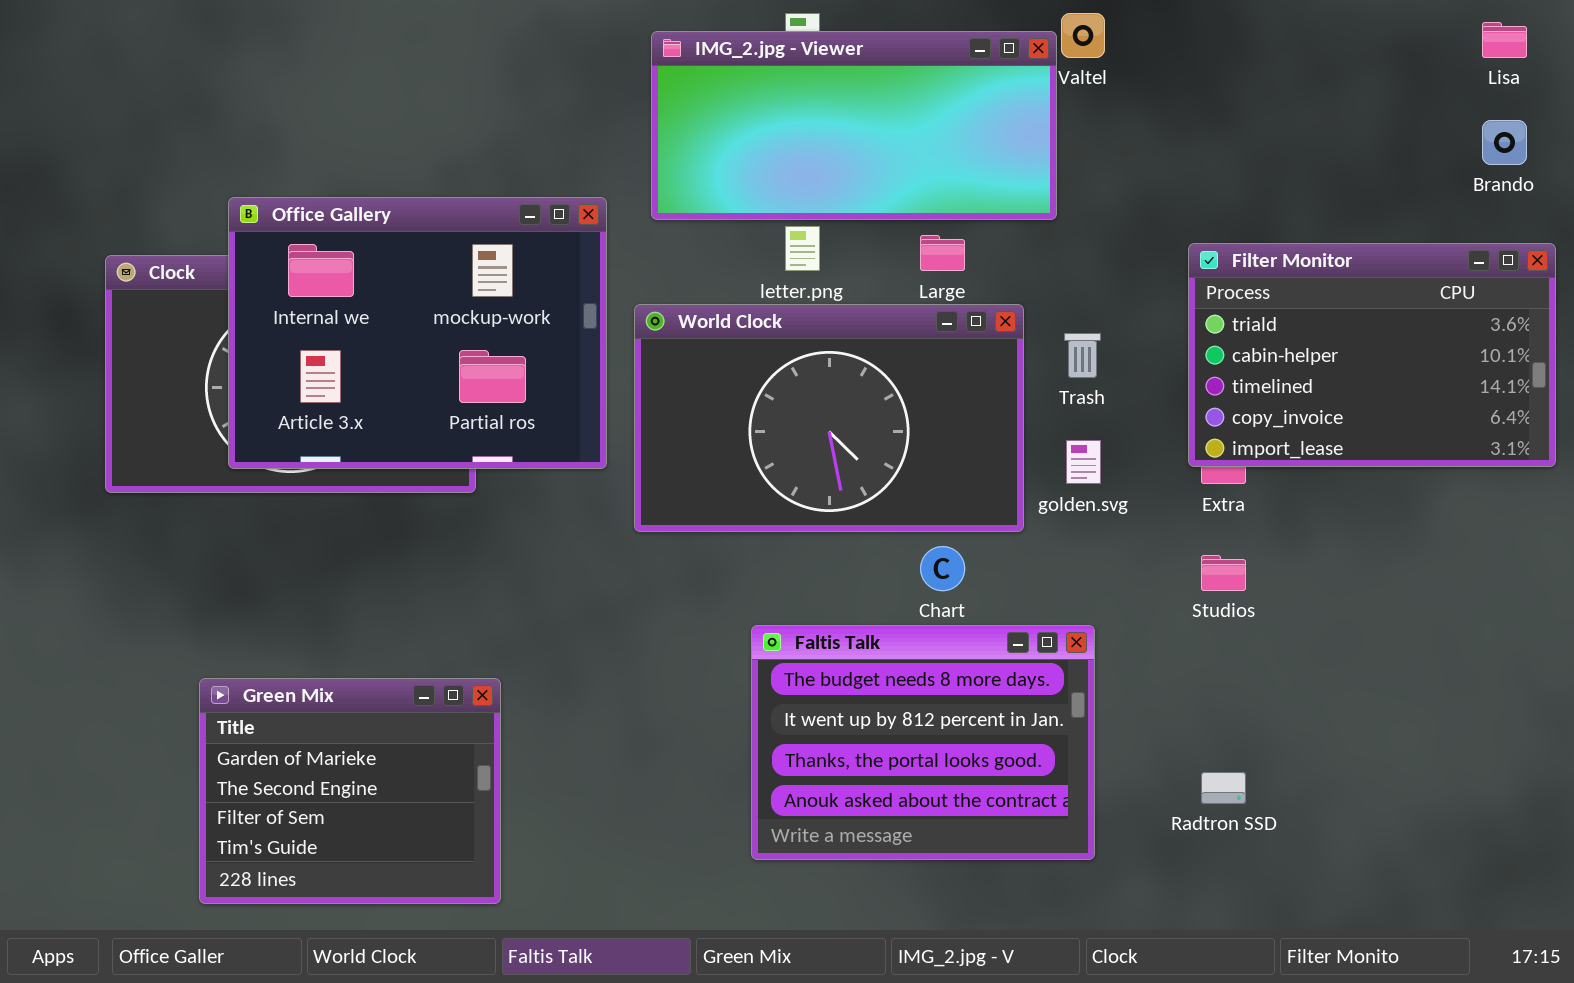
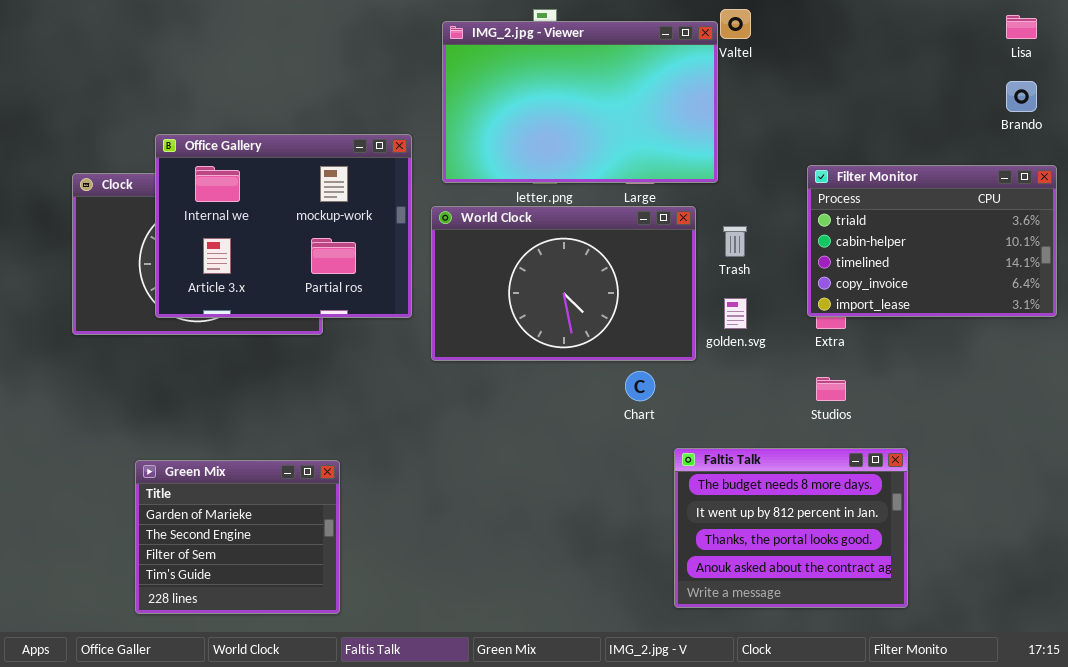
IMG_2.jpg - Viewer: [651,31,1057,220] -> [442,21,718,183], resized
Faltis Talk: [751,625,1095,860] -> [674,448,908,608], moved

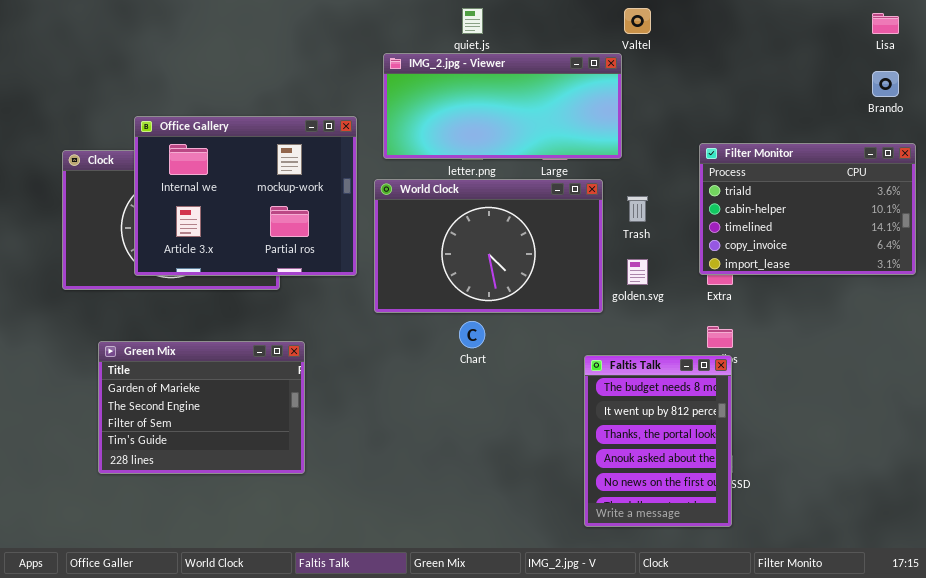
IMG_2.jpg - Viewer: [442,21,718,183] -> [383,53,622,159], resized
Chart: [625,371,655,401] -> [459,321,485,348], moved
Faltis Talk: [674,448,908,608] -> [584,355,732,527], resized
Green Mix: [135,460,340,614] -> [98,341,305,474], moved, resized

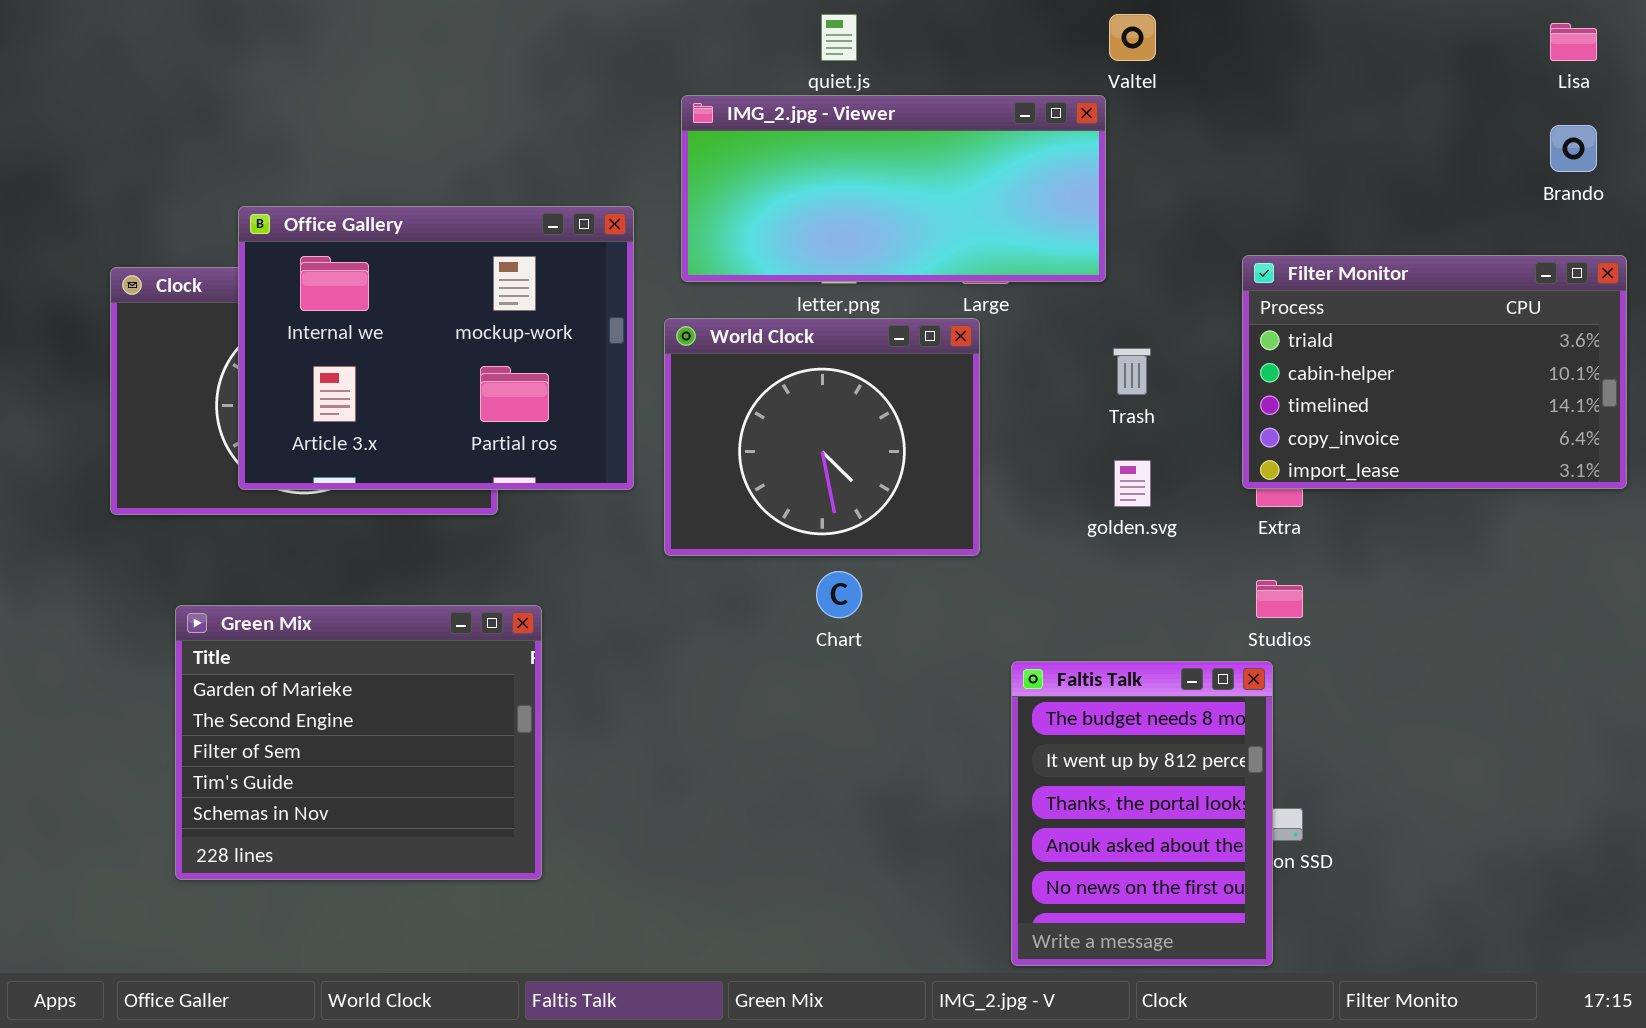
World Clock: [374,179,603,313] -> [664,318,980,556], resized
Green Mix: [98,341,305,474] -> [175,605,542,880], resized
Faltis Talk: [584,355,732,527] -> [1011,661,1273,966], moved

